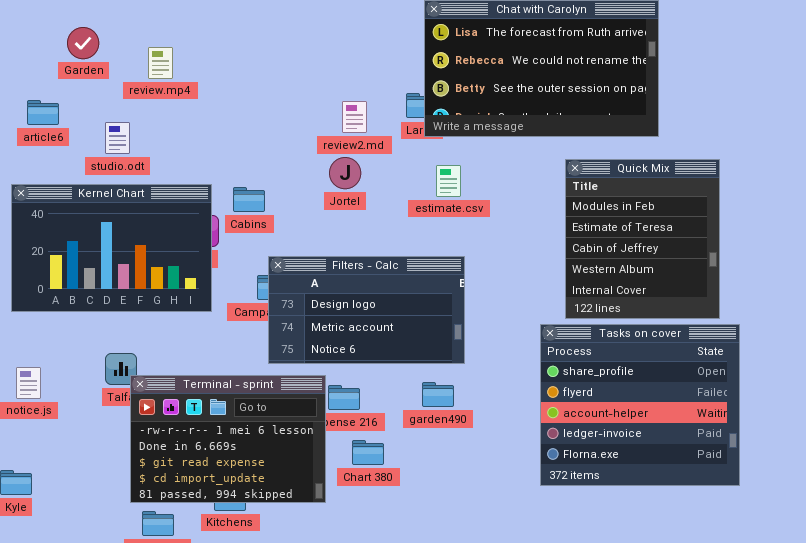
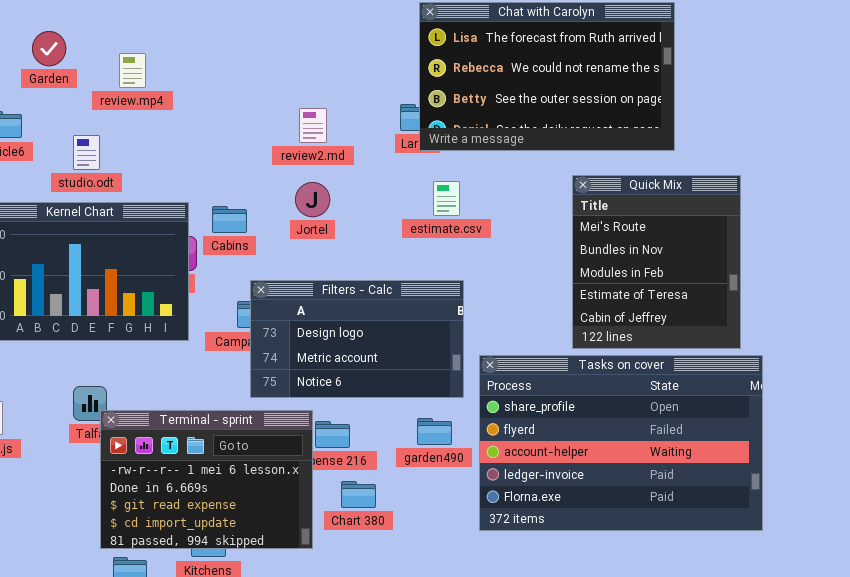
review2.md: [342,101,367,133] -> [299,108,327,143], moved
Jortel: [329,157,361,189] -> [295,182,330,217], moved
Quick Mix: [565,159,720,319] -> [572,175,741,349], scrolled up 2 rows
Tasks on cover: [540,324,740,486] -> [479,355,763,531], resized

